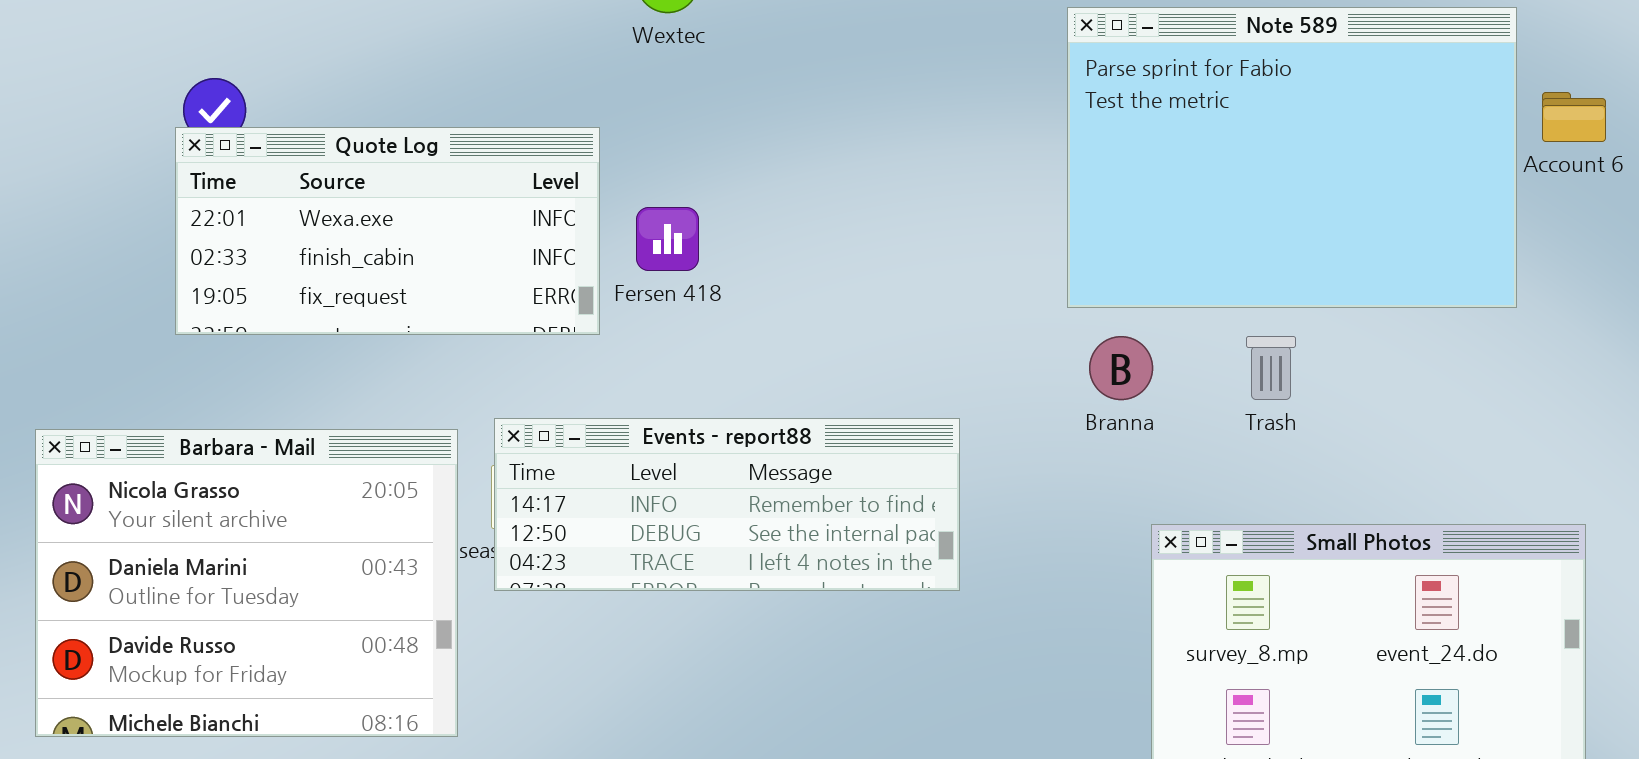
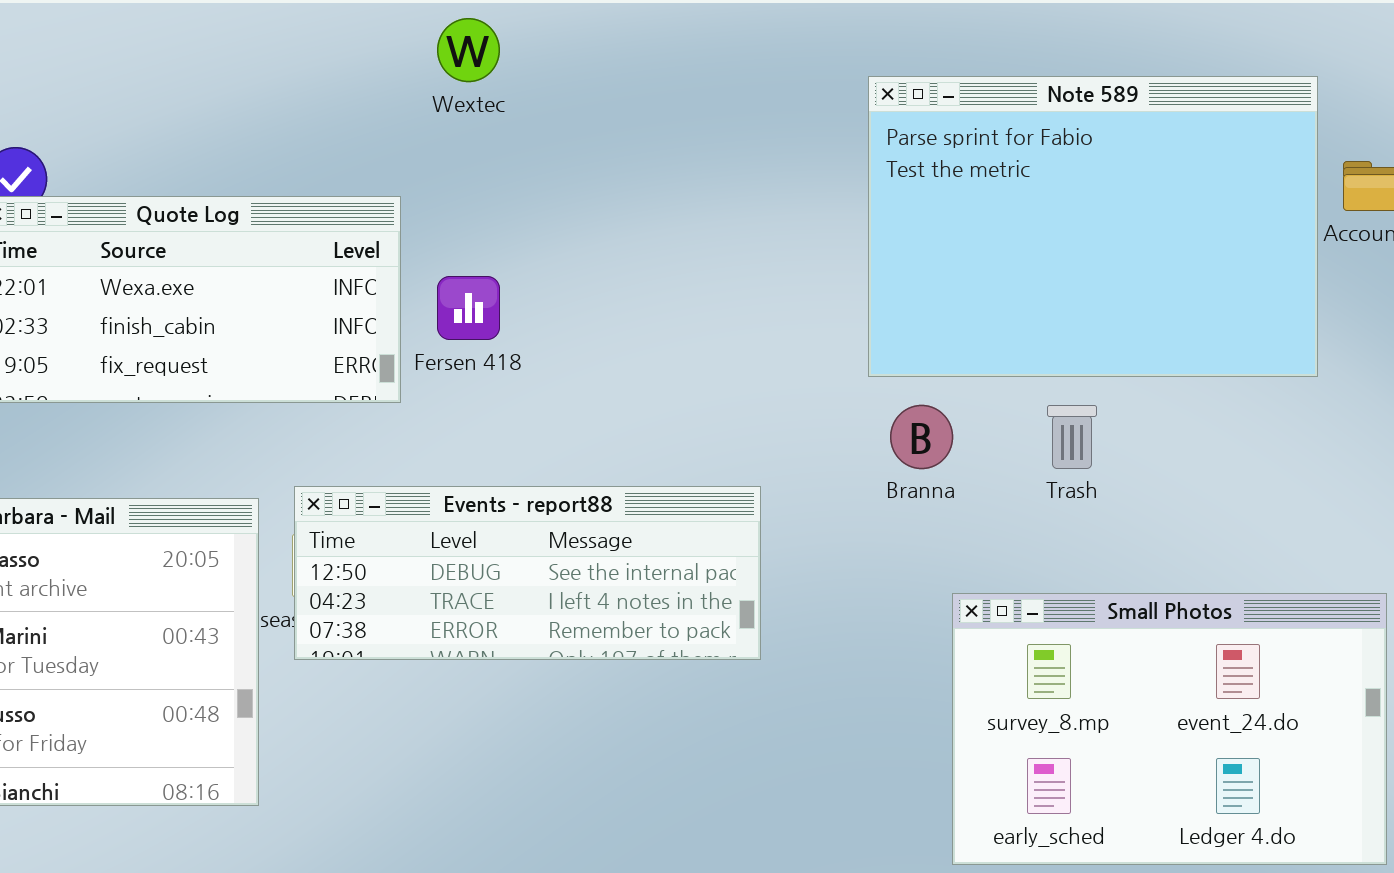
Events - report88: [494,418,960,591] -> [294,486,761,660], scrolled down 1 row

